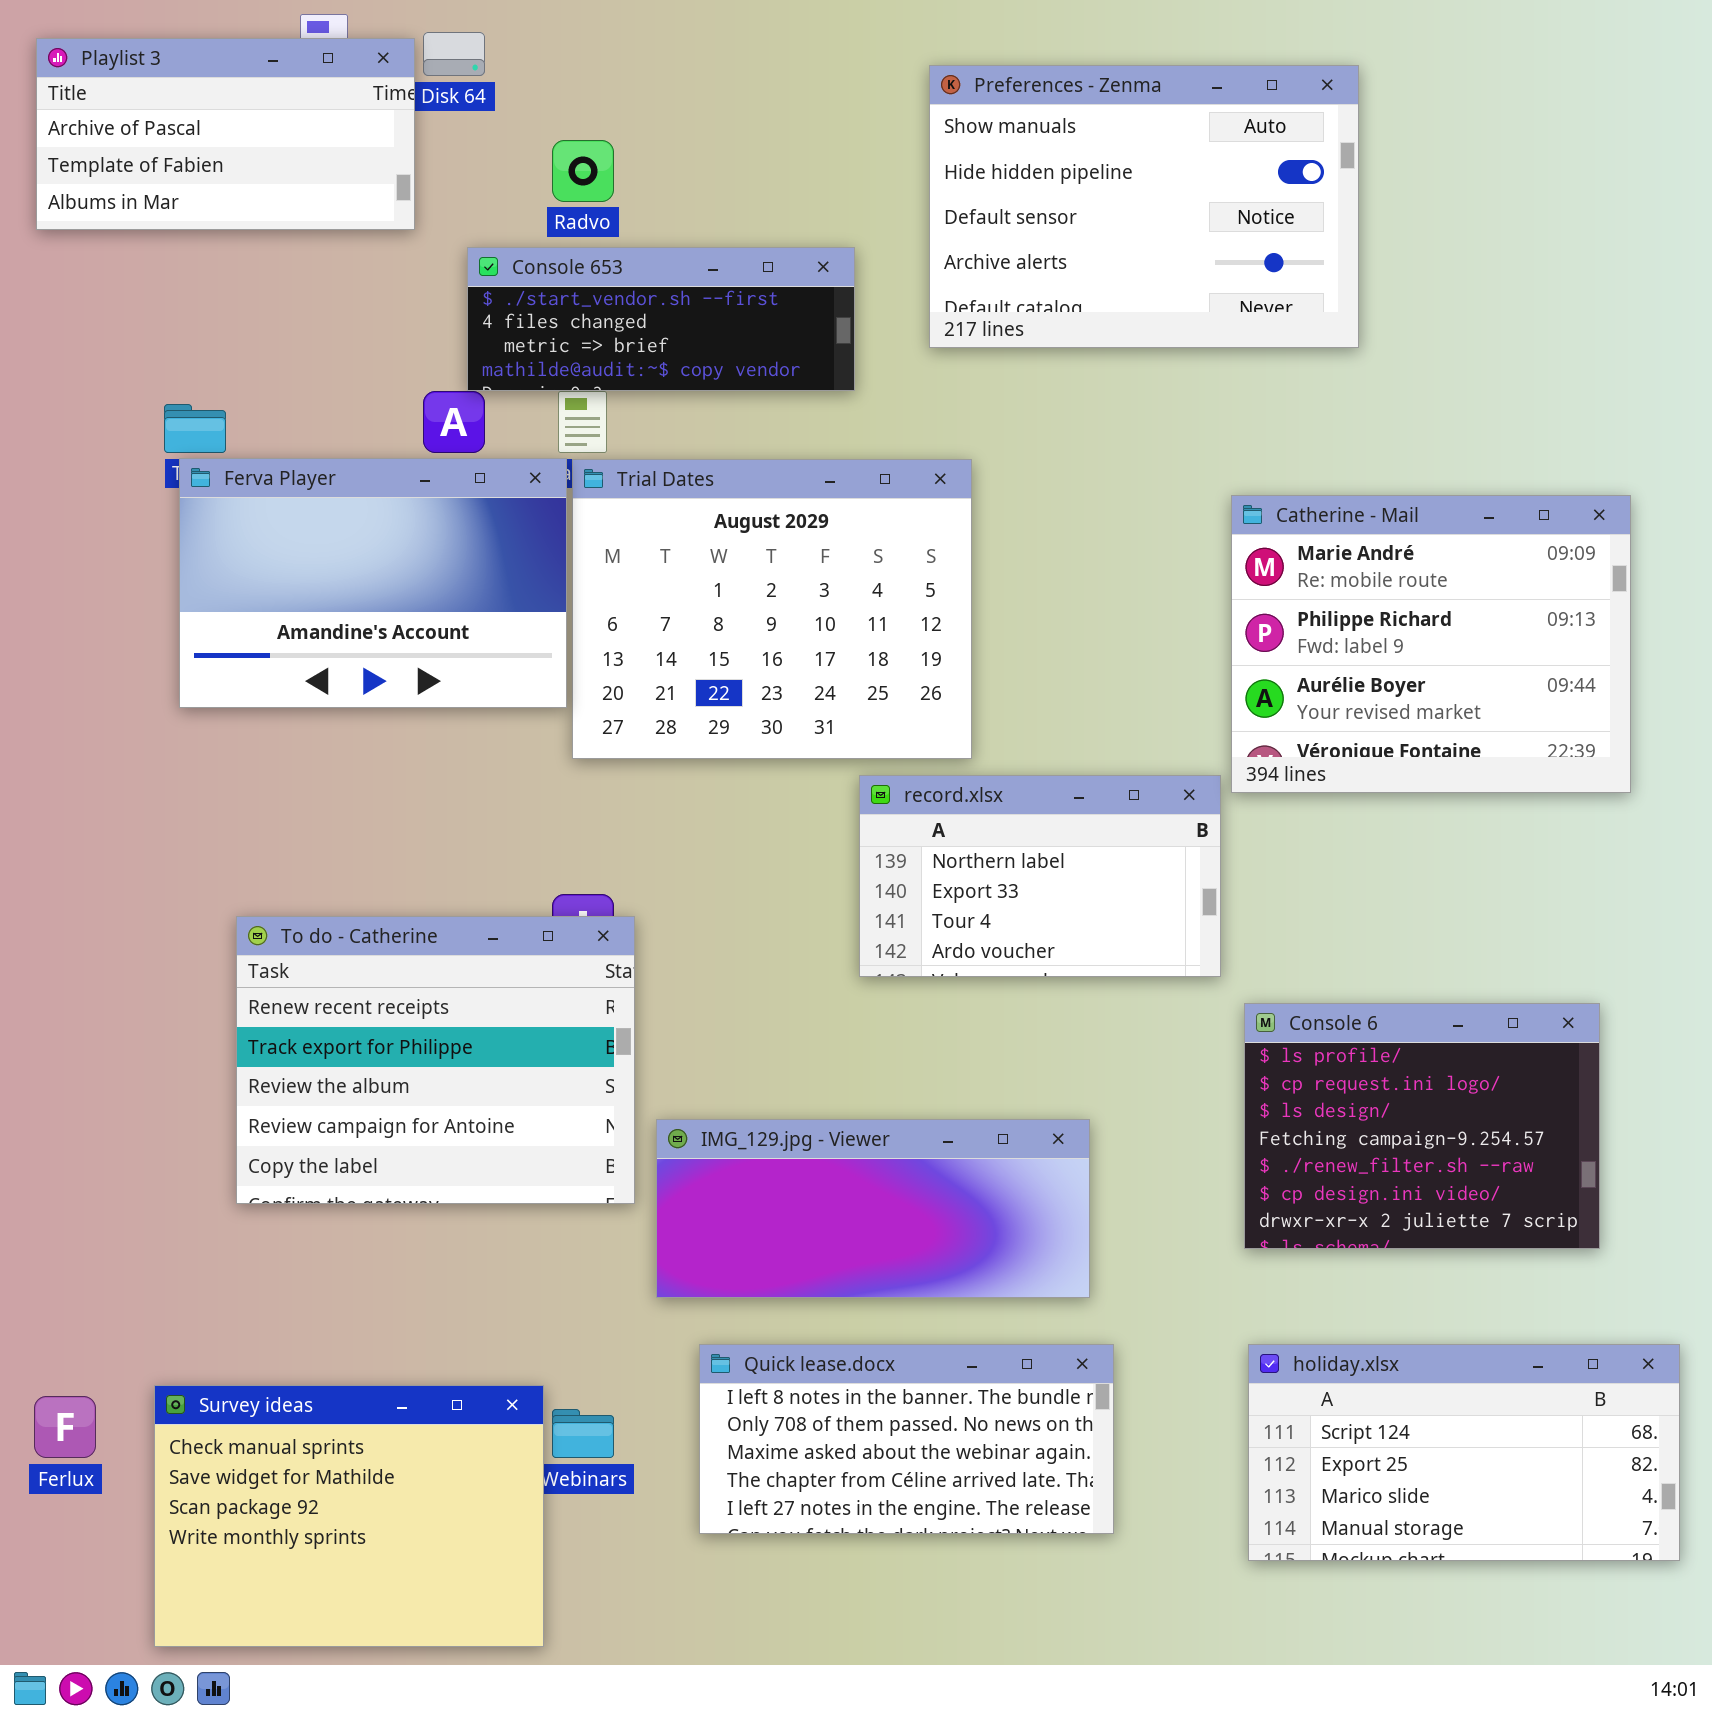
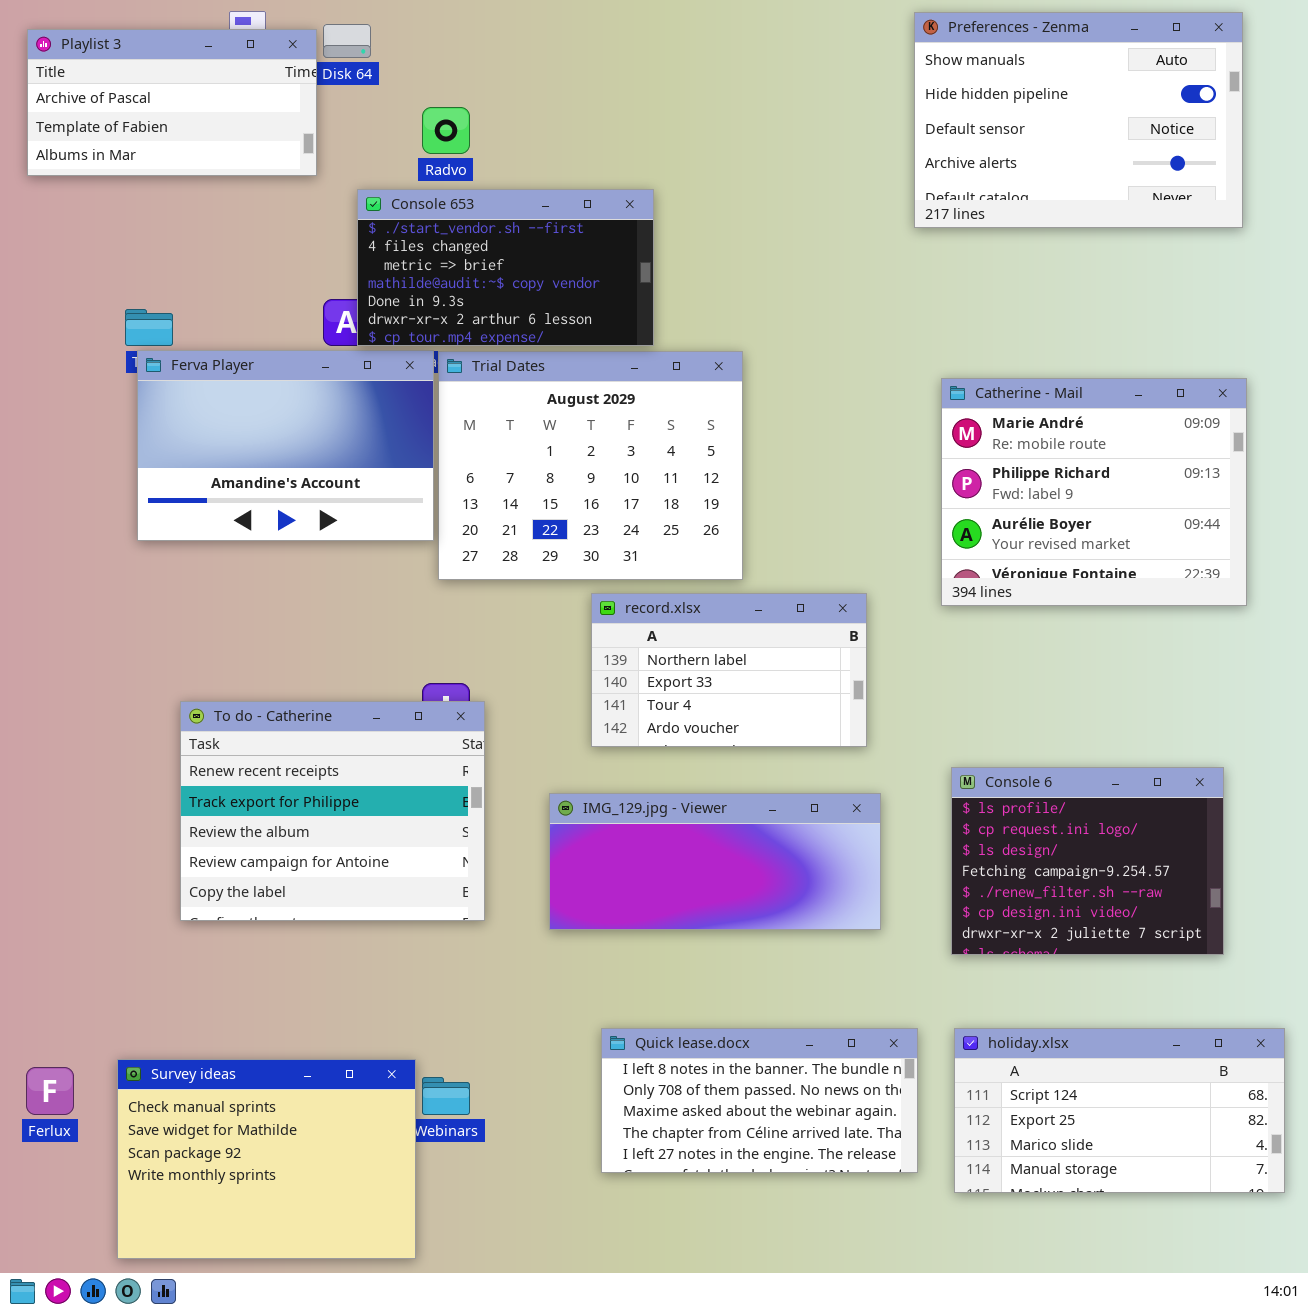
Preferences - Zenma: [929,65,1359,348] -> [914,12,1243,228], moved
Console 653: [467,247,855,391] -> [357,189,654,346], resized
record.xlsx: [859,775,1221,977] -> [591,593,867,747], moved
IMG_129.jpg - Viewer: [656,1119,1090,1298] -> [549,793,881,930], moved
Quick lease.docx: [699,1344,1114,1534] -> [601,1028,918,1173], moved

